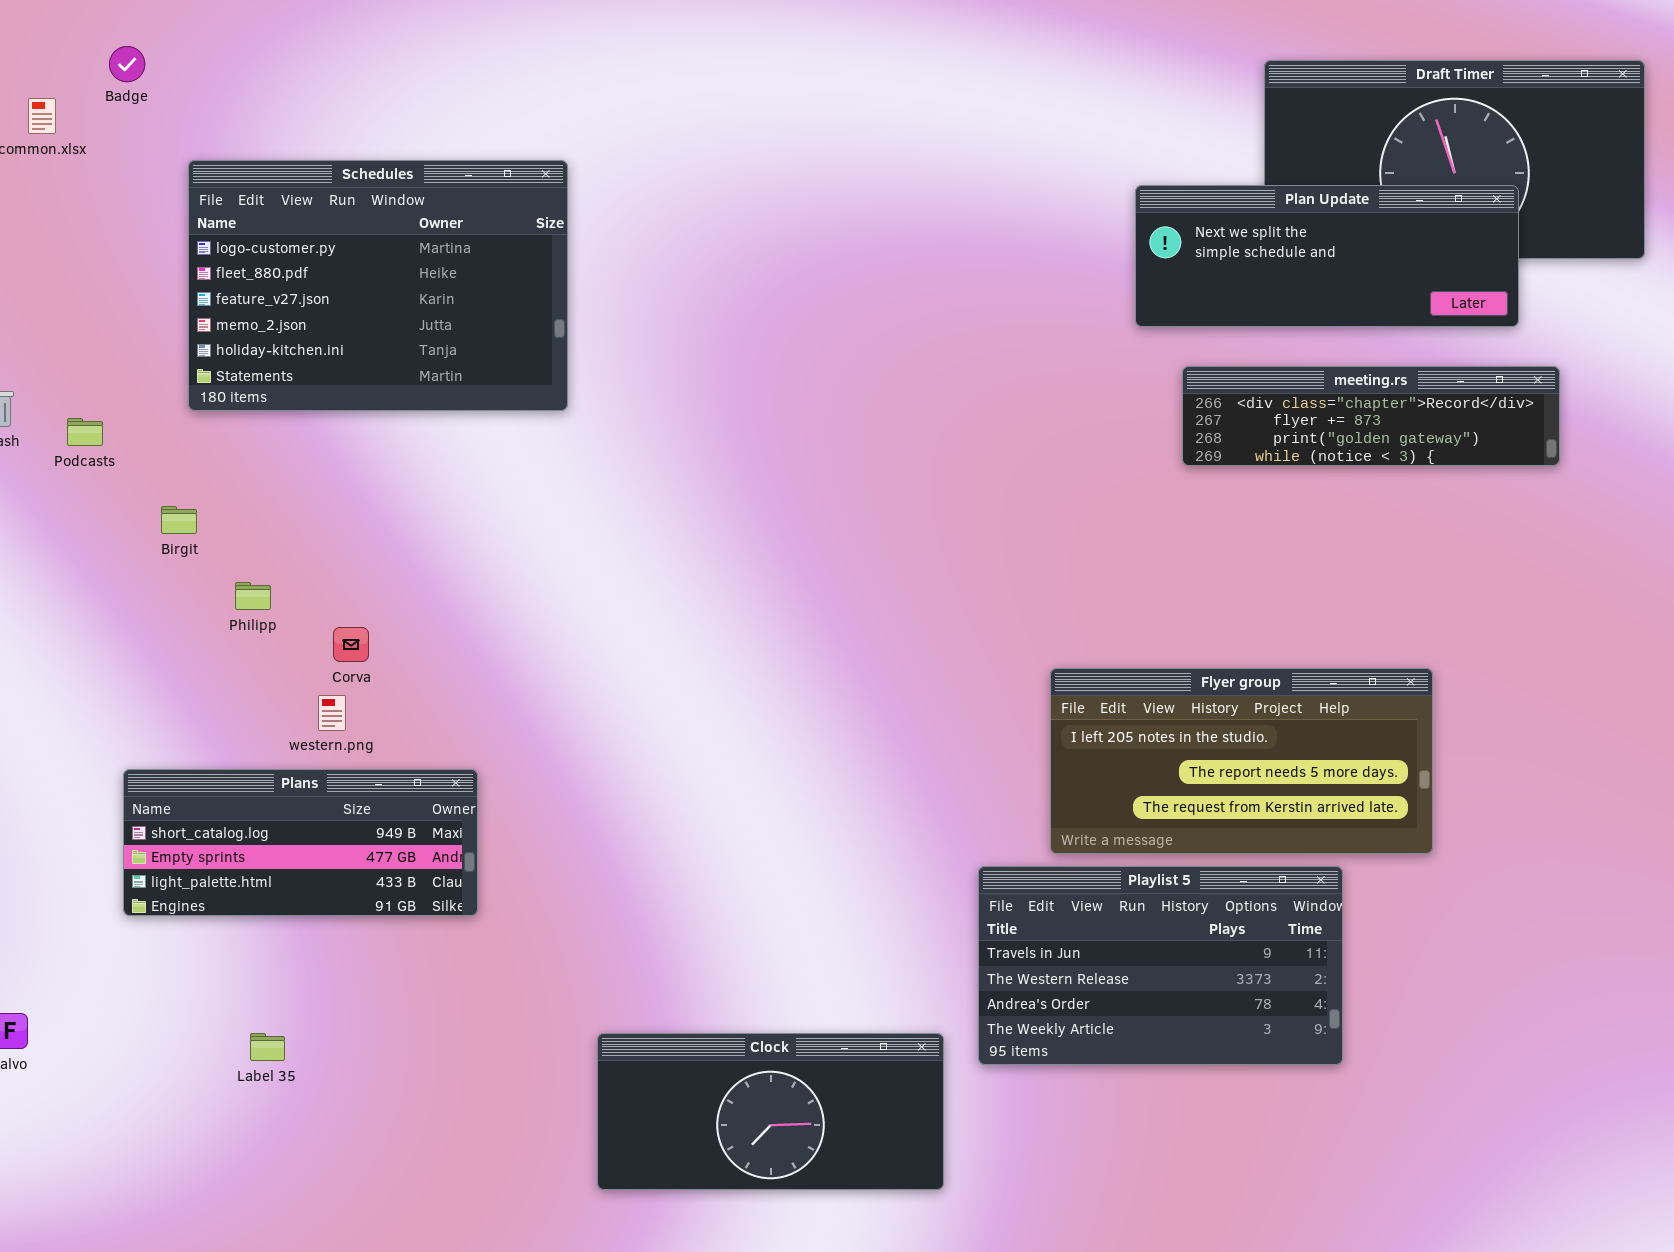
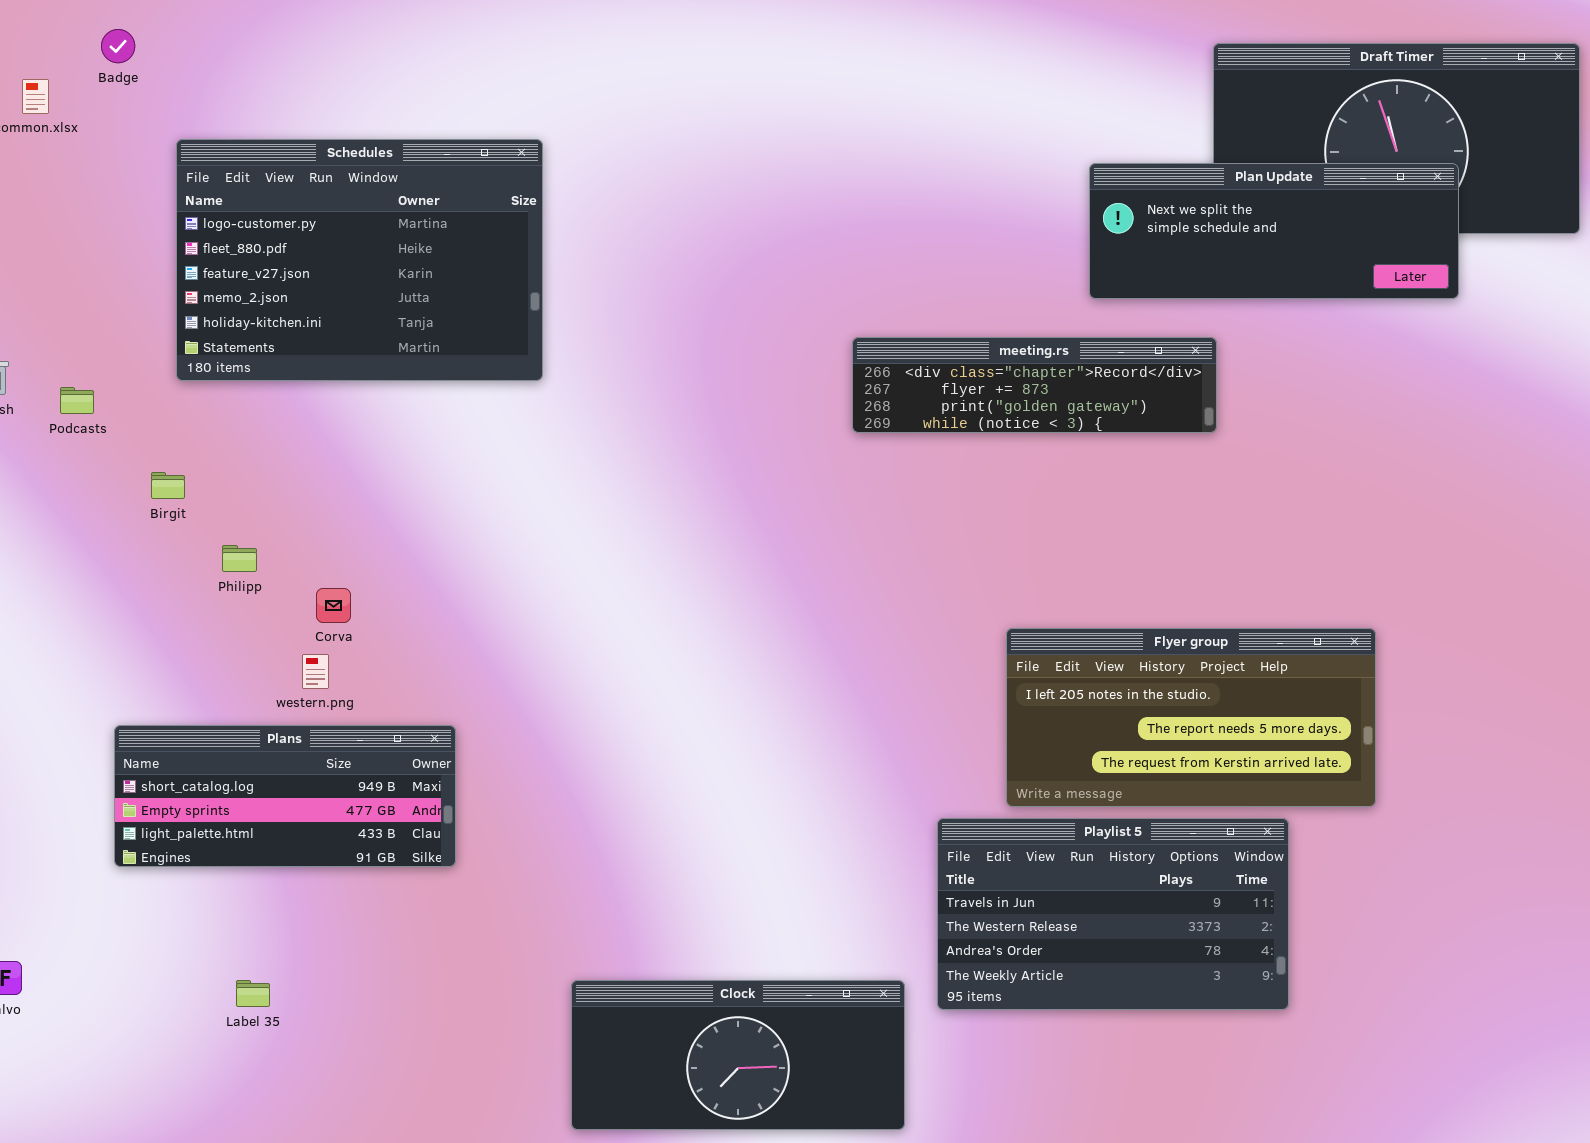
meeting.rs: [1182,366,1560,466] -> [852,337,1217,433], moved

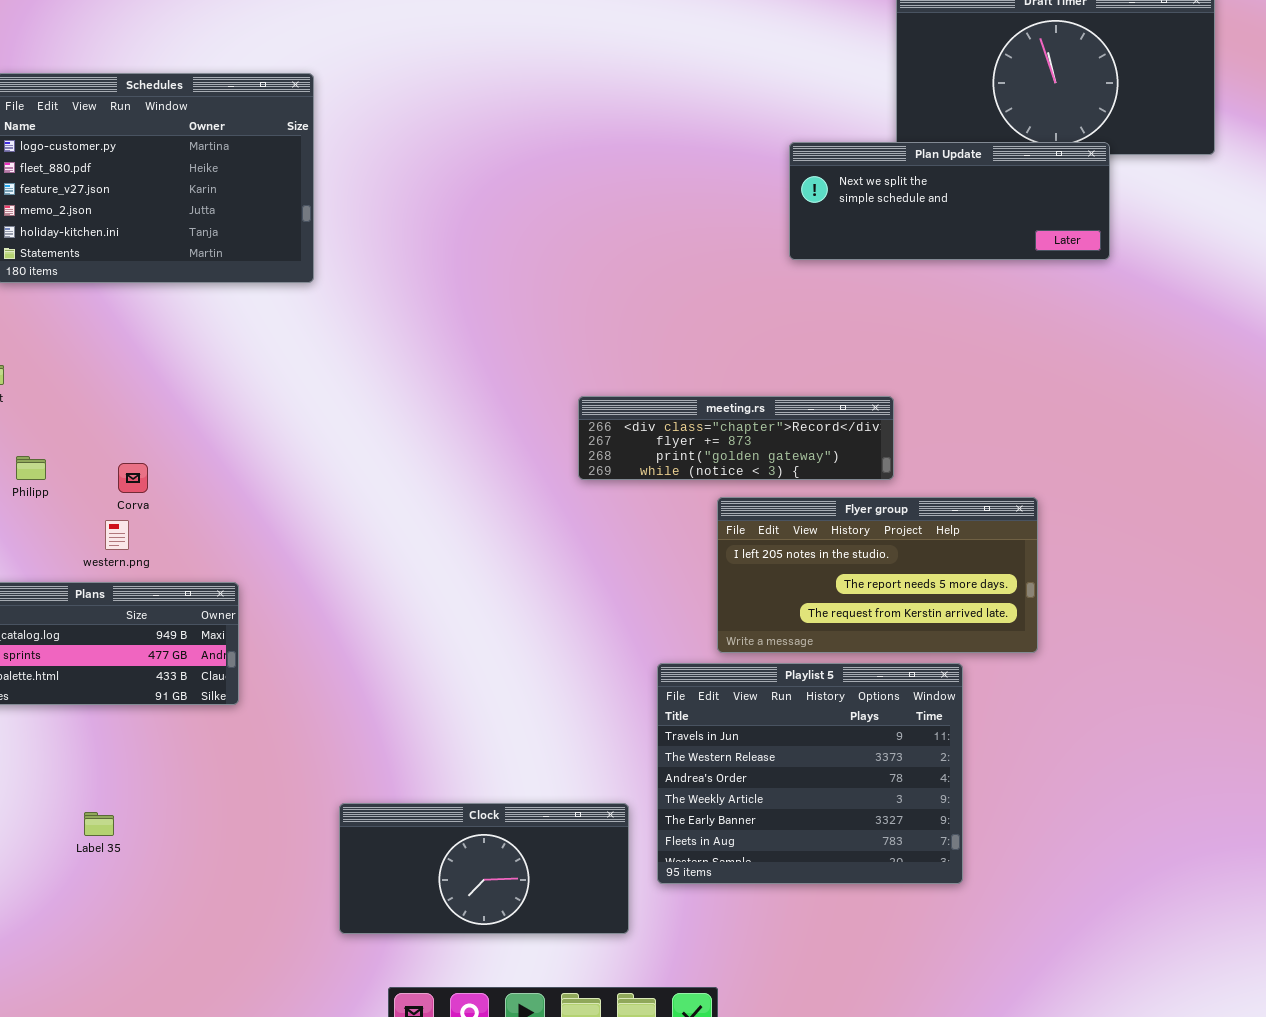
Plan Update: [1089,163,1459,299] -> [789,142,1110,260], moved
meeting.rs: [852,337,1217,433] -> [578,396,894,480], moved
Philipp: [222,545,257,572] -> [16,456,46,480], moved
Playlist 5: [937,818,1289,1010] -> [657,663,963,884], resized
Label 35: [236,980,270,1007] -> [84,812,114,836], moved

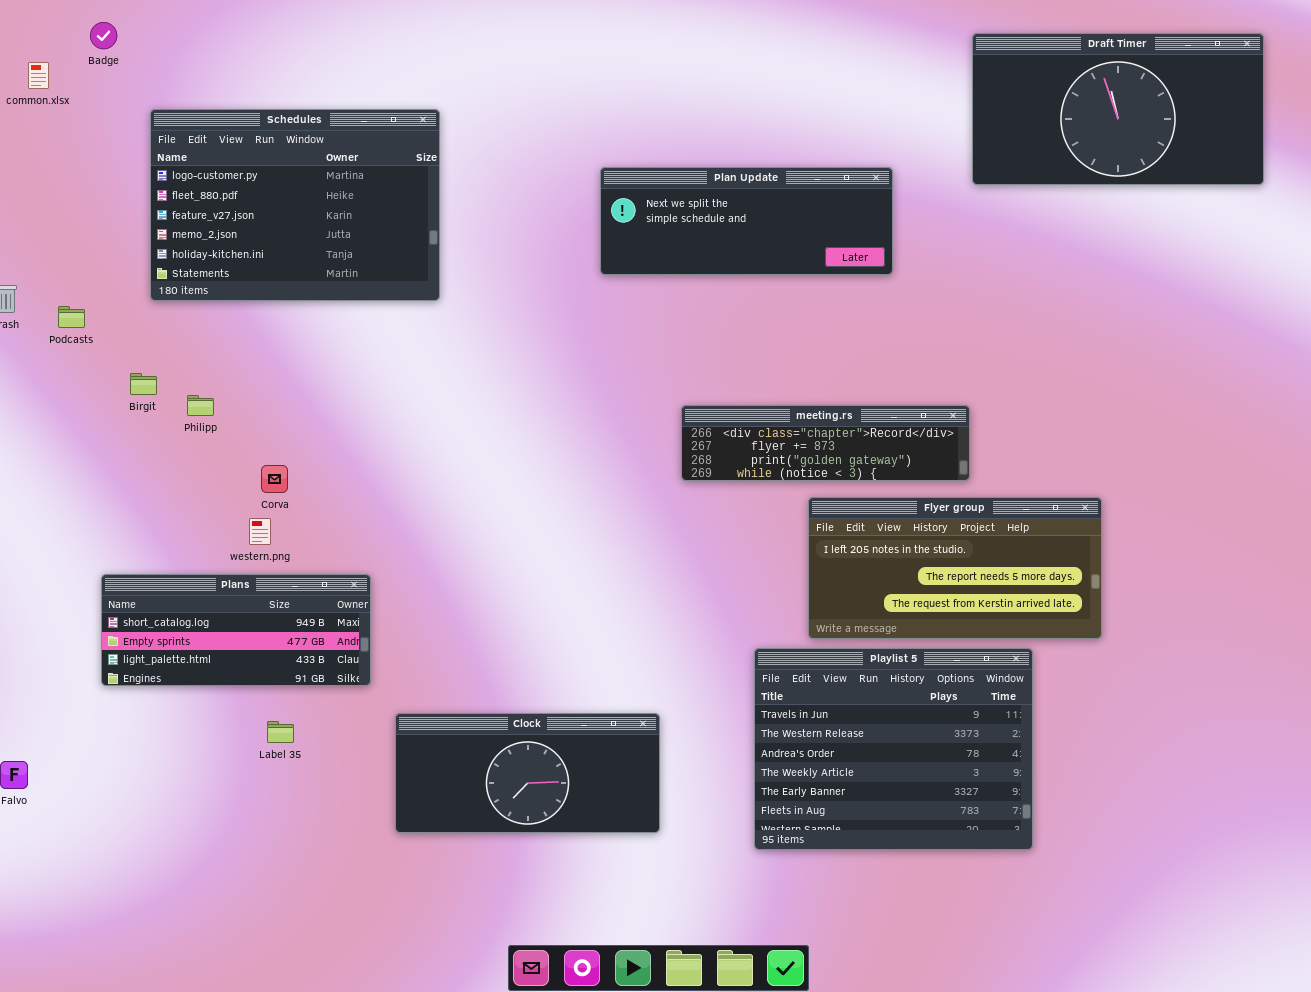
Plan Update: [789,142,1110,260] -> [600,167,893,275], moved
Philipp: [16,456,46,480] -> [187,395,214,416], moved
Clock: [339,803,629,934] -> [395,713,660,833], moved
Label 35: [84,812,114,836] -> [267,721,294,743], moved

